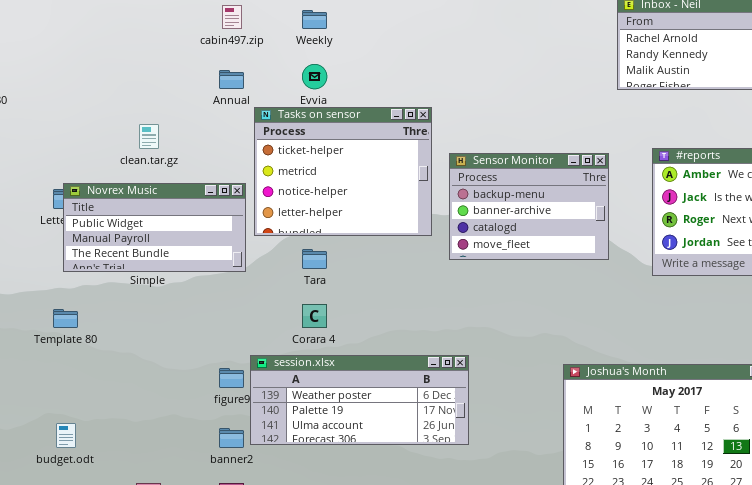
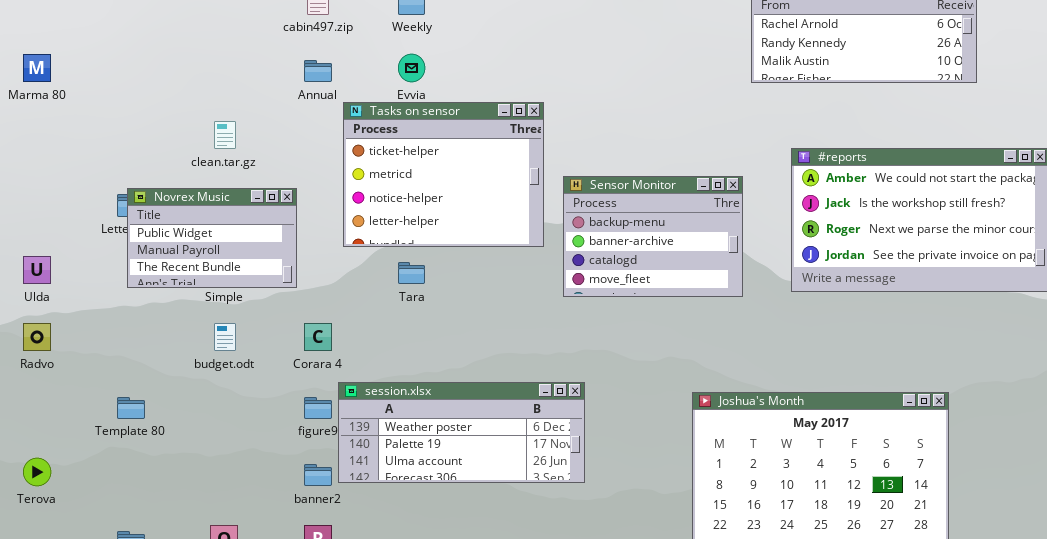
Sensor Monitor: [449,153,609,260] -> [563,176,743,297], moved
Novrex Music: [63,183,246,272] -> [127,188,297,288], resized
Corara 4: [302,304,327,328] -> [304,323,332,351], moved
Template 80: [53,309,78,328] -> [117,397,145,419], moved
budget.odt: [56,423,76,448] -> [214,323,236,351], moved

